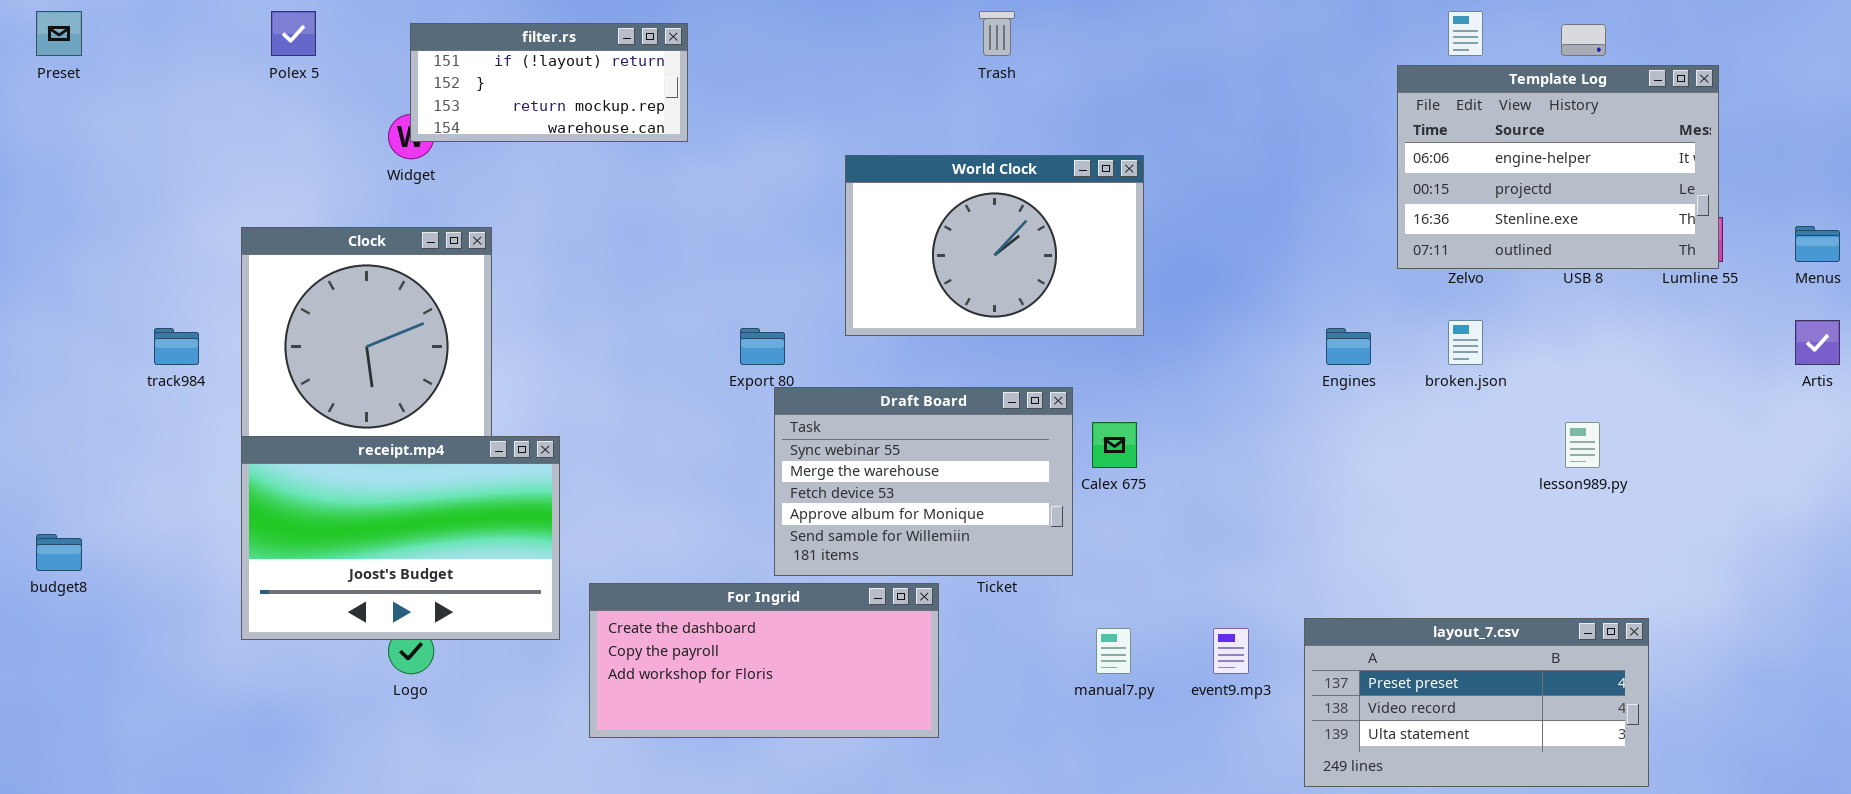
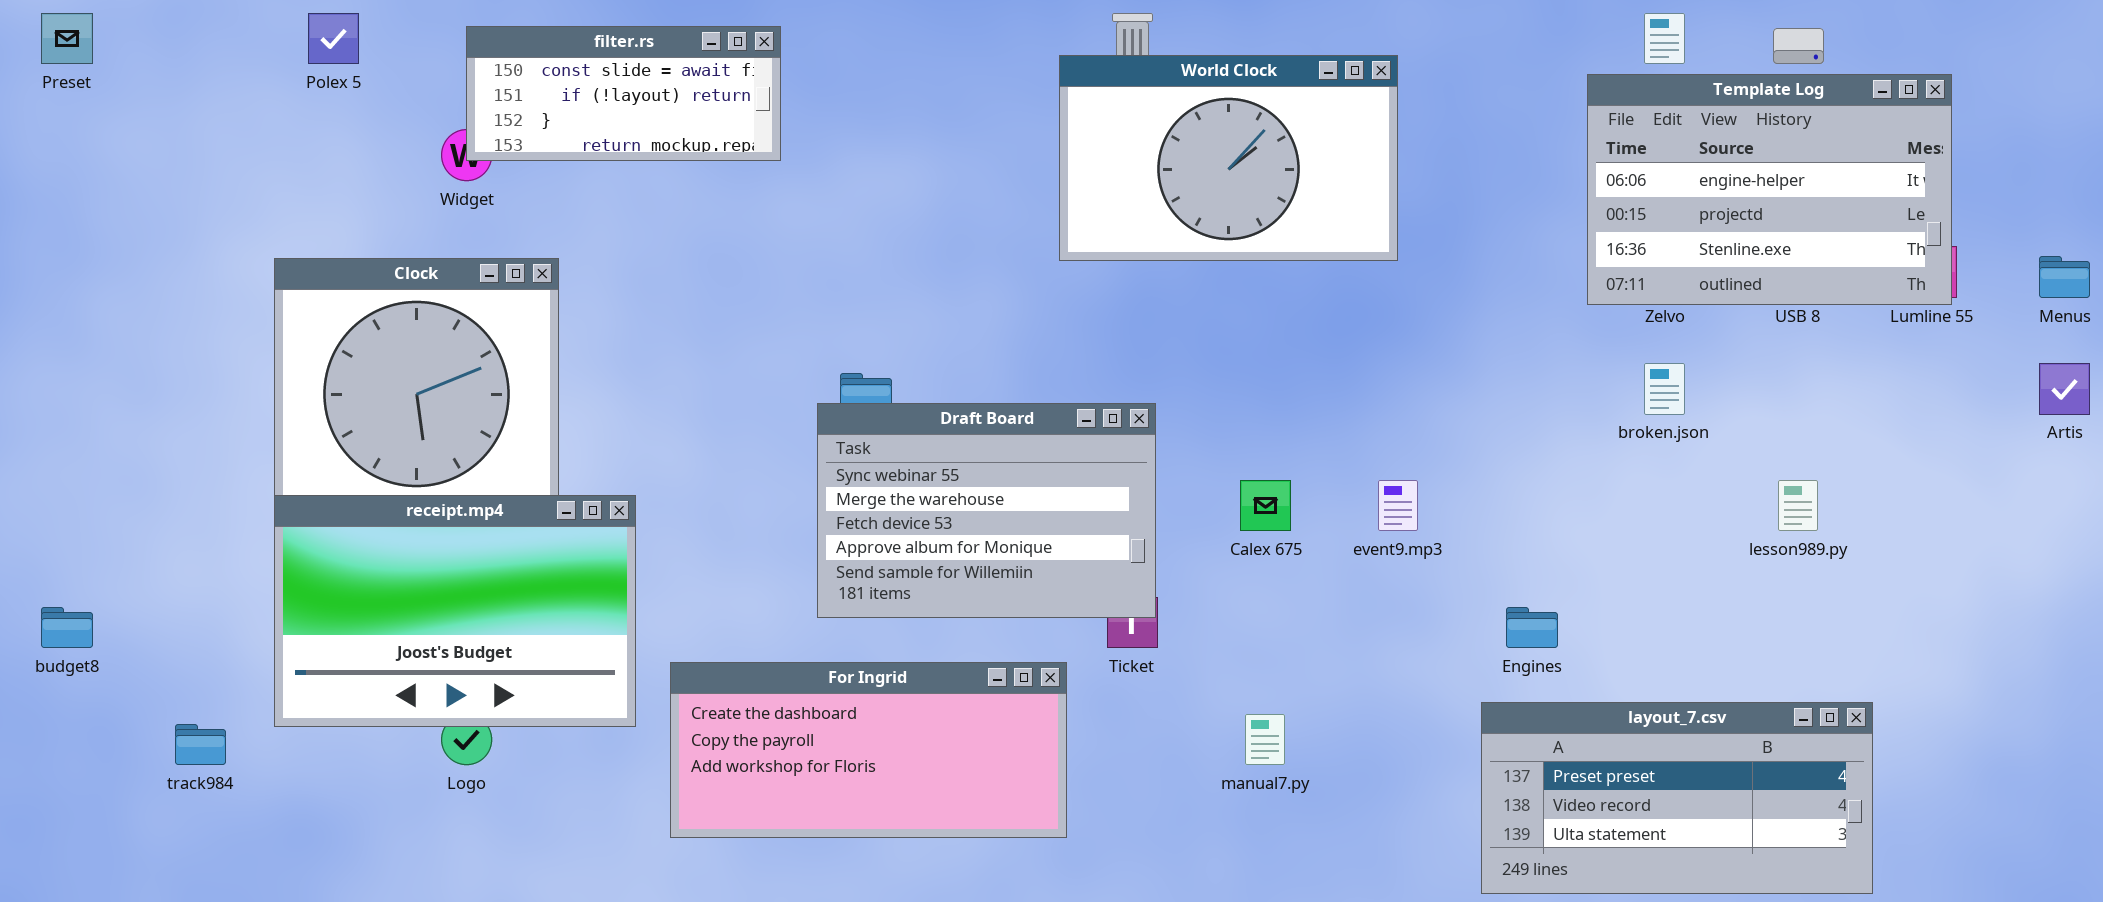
filter.rs: [410,23,688,142] -> [466,26,781,161], scrolled up 1 row
World Clock: [845,155,1144,336] -> [1059,55,1398,261], moved
track984: [154,328,199,365] -> [175,724,226,765], moved
Engines: [1326,328,1371,365] -> [1506,607,1558,648], moved
Draft Board: [774,387,1073,576] -> [817,403,1156,618], moved
event9.mp3: [1213,628,1249,674] -> [1378,480,1418,531], moved

